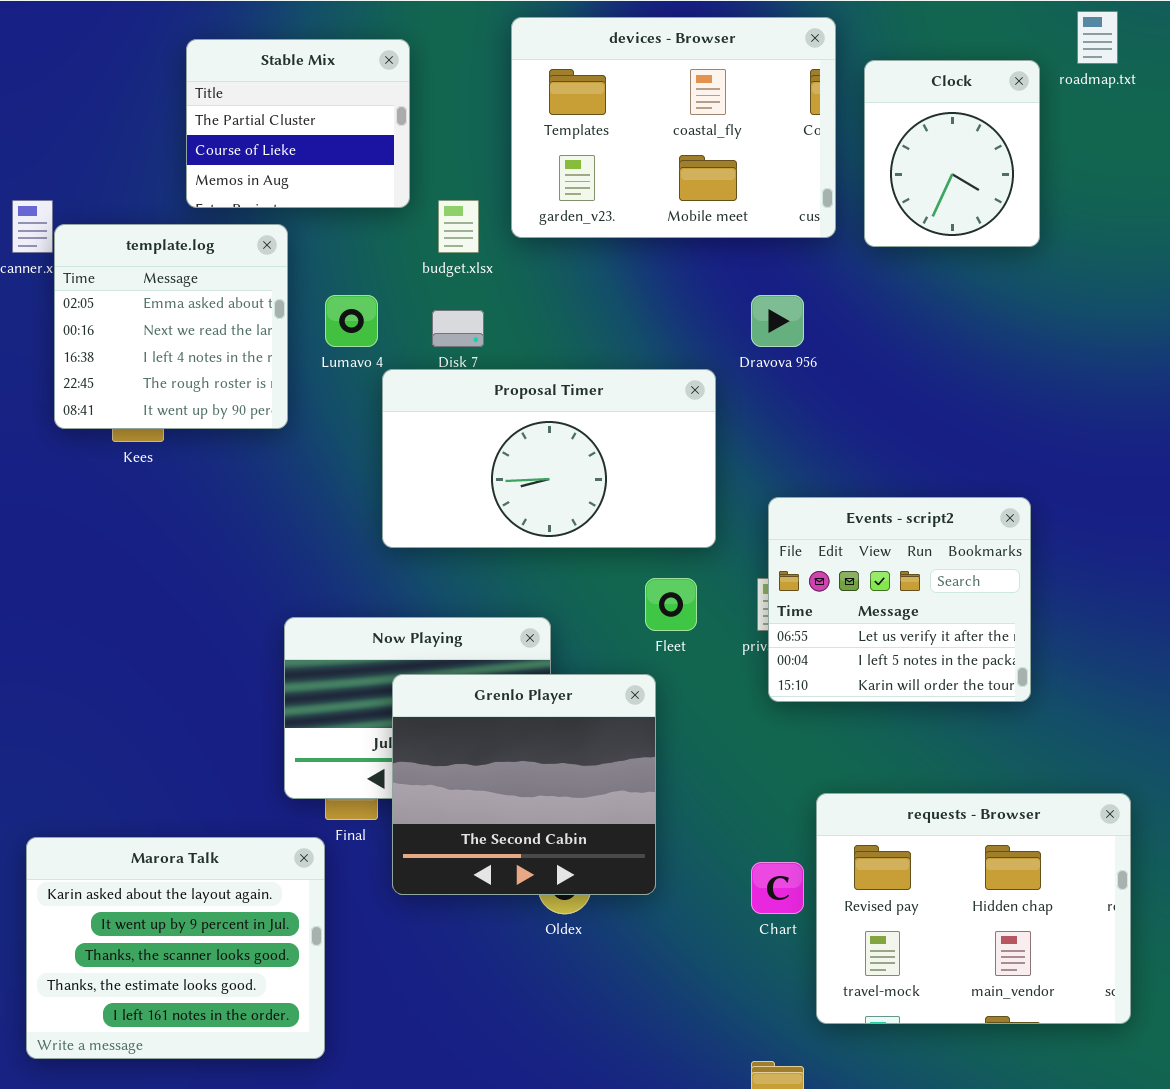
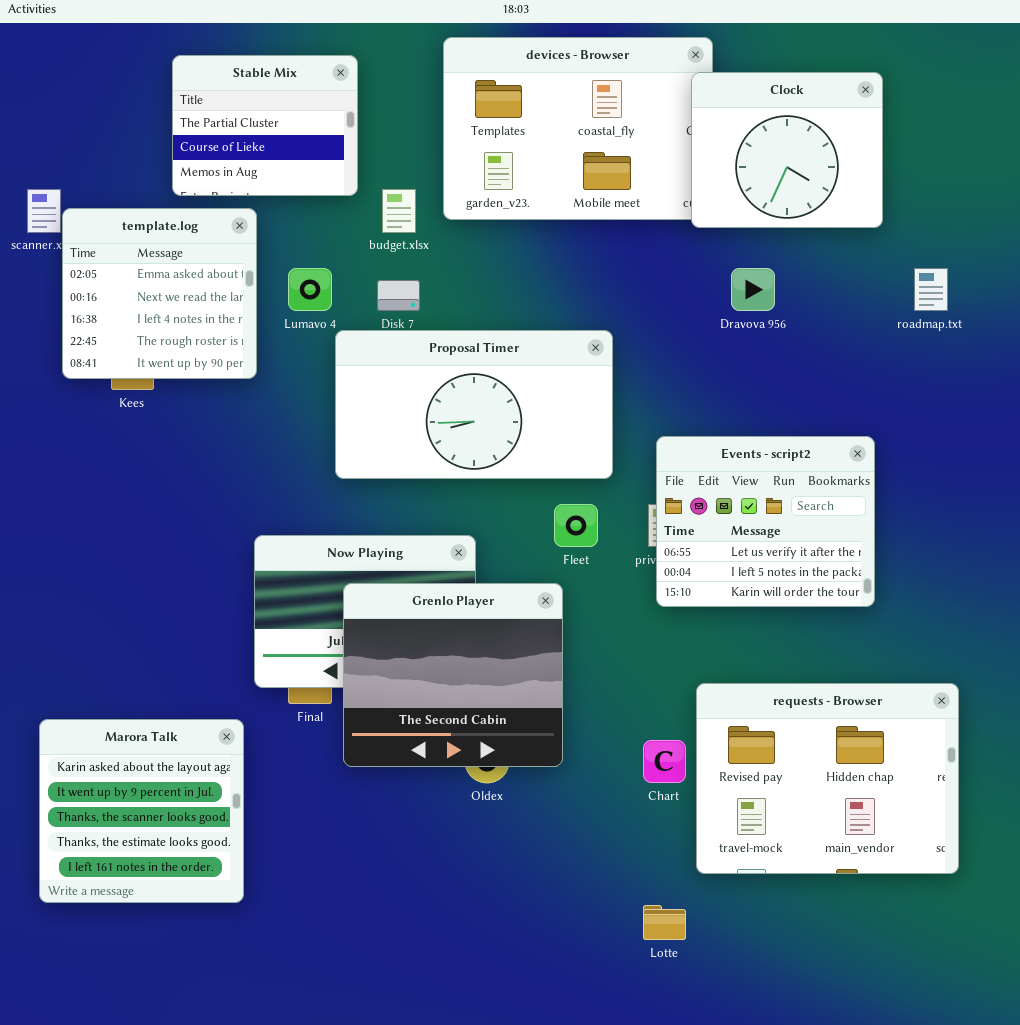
roadmap.txt: [1077,11,1118,64] -> [914,268,948,311], moved
Clock: [864,60,1040,247] -> [691,72,883,228], resized
Dravova 956: [751,295,804,347] -> [731,268,775,311], moved
Marora Talk: [26,837,325,1059] -> [39,719,244,903], resized

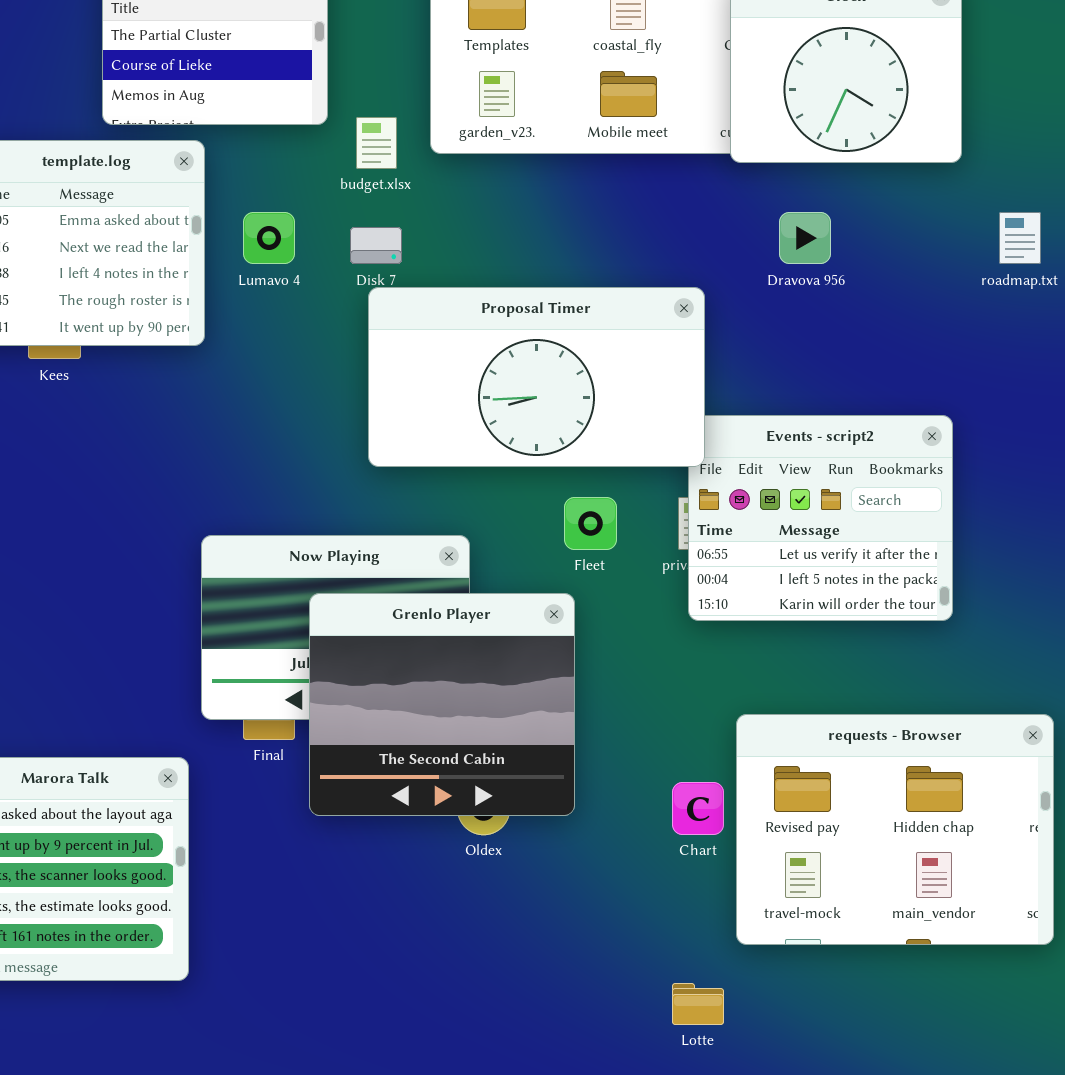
Proposal Timer: [335,330,613,479] -> [368,287,705,467], moved

